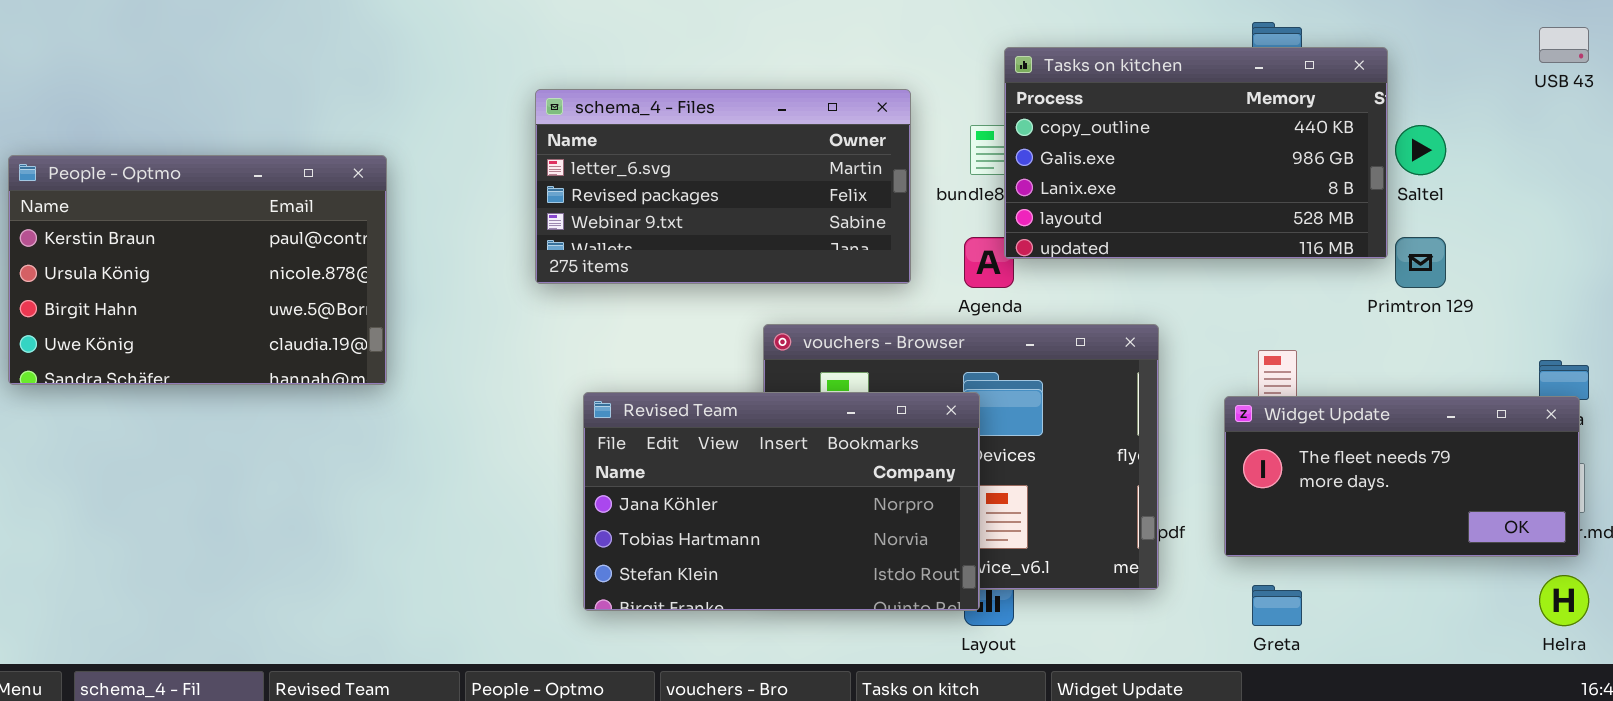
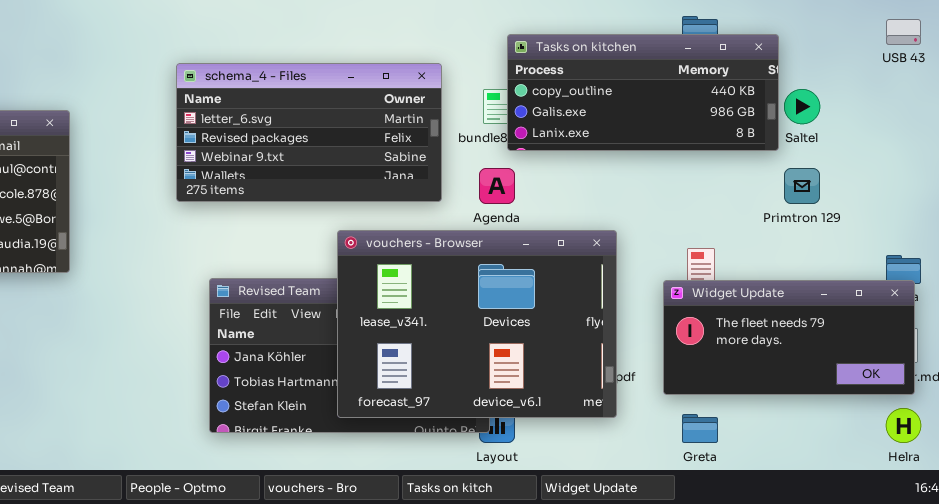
Tasks on kitchen: [1004,47,1388,259] -> [507,34,779,151], resized
vouchers - Browser: [763,324,1159,590] -> [337,230,617,418], raised

